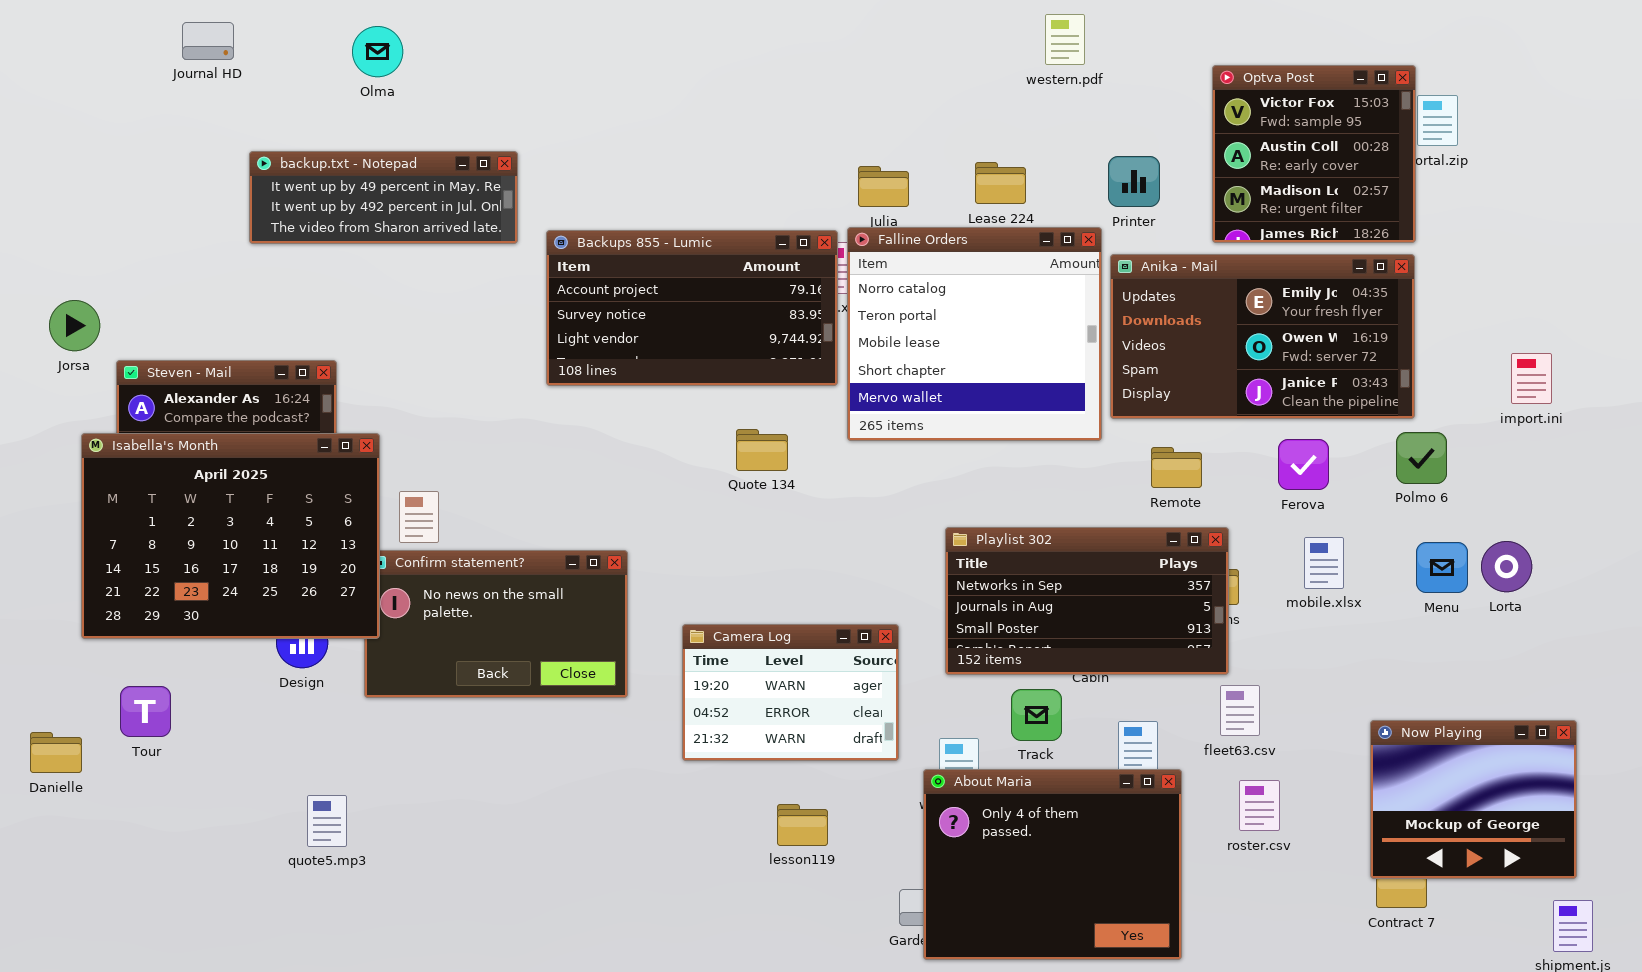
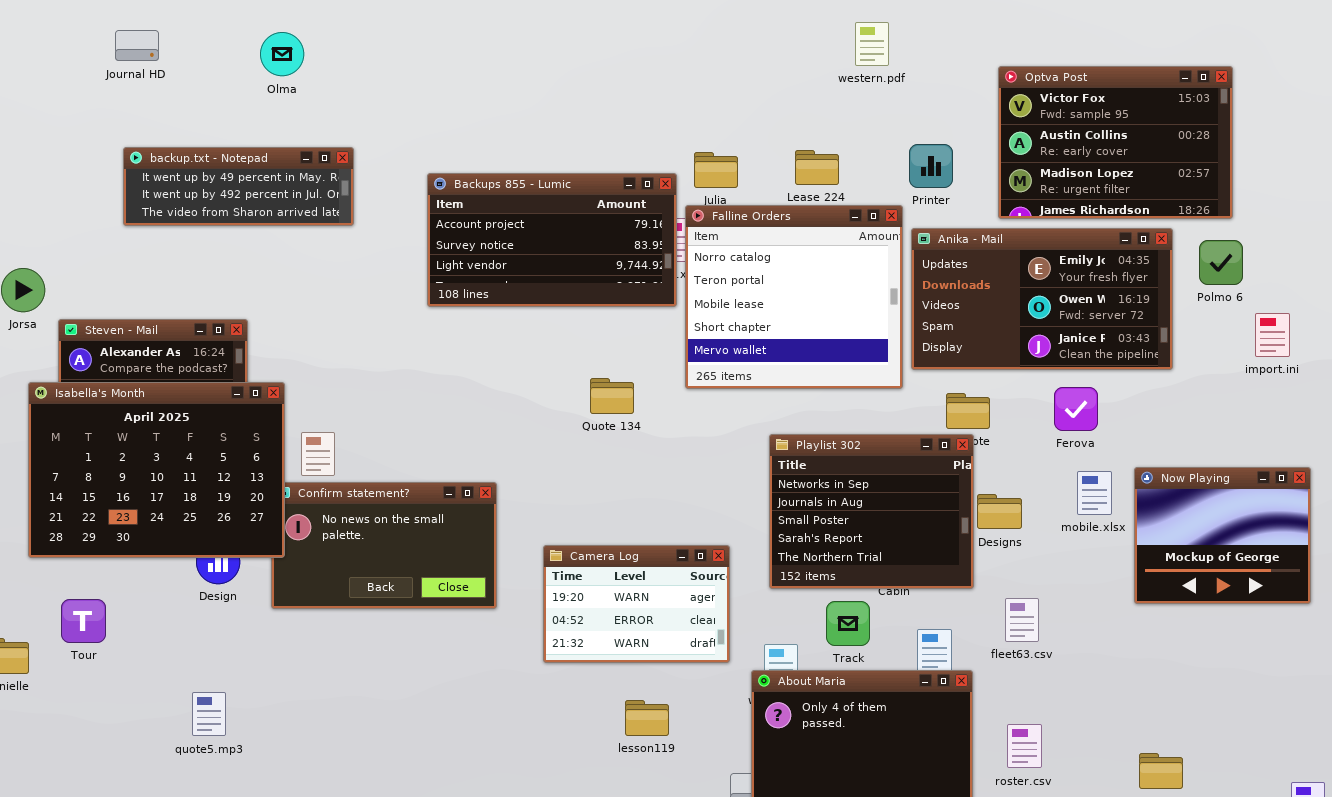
Optva Post: [1212,65,1416,243] -> [998,66,1233,219], resized
backup.txt - Notepad: [249,151,518,244] -> [123,147,354,226], moved
Backups 855 - Lumic: [546,230,838,386] -> [427,173,677,307], moved
Polmo 6: [1396,432,1447,484] -> [1199,240,1243,285], moved
Playlist 302: [945,527,1229,675] -> [769,434,974,589], resized
Now Playing: [1370,720,1577,879] -> [1134,467,1311,604], moved
roster.csv: [1239,780,1280,831] -> [1007,724,1042,768], moved
quote5.mp3: [307,795,347,847] -> [192,692,226,736], moved

